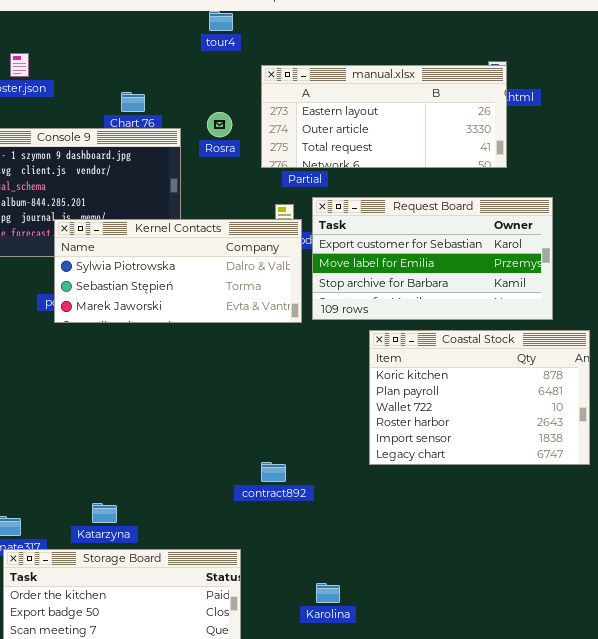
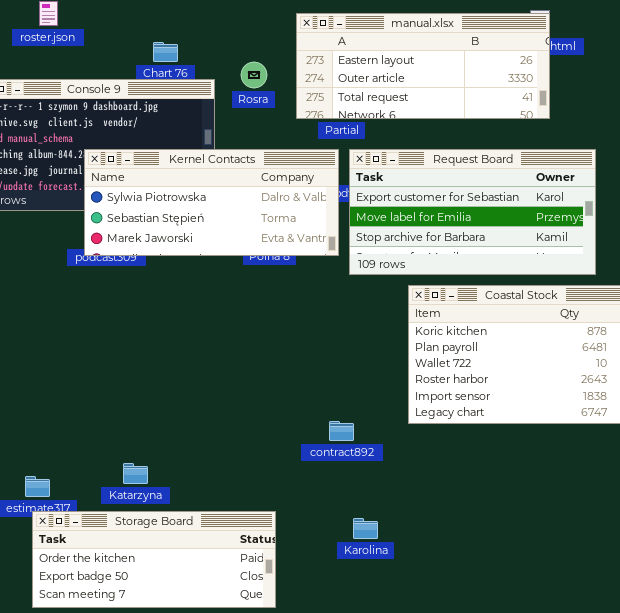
Kernel Contacts: [54,219,302,323] -> [84,149,339,256], moved
contract892: [261,462,286,482] -> [329,421,354,441], moved
Karolina: [316,583,340,603] -> [353,518,378,539], moved

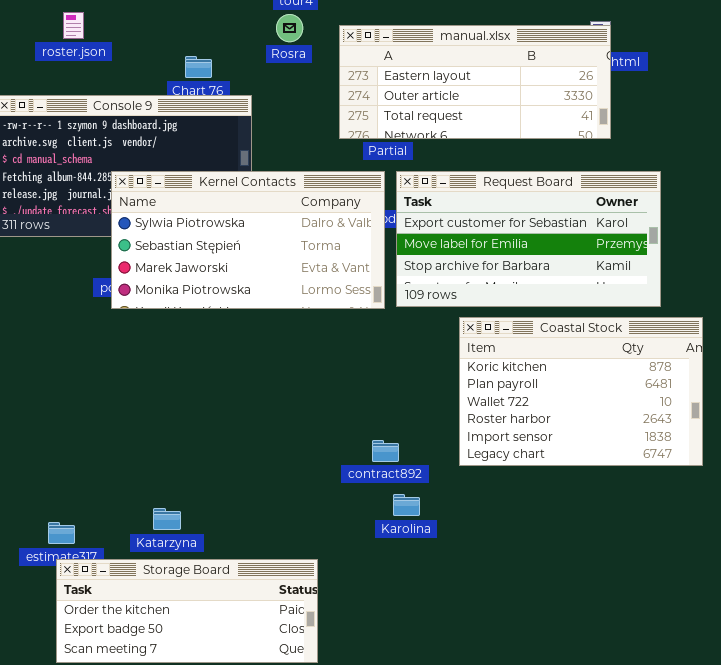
Rosra: [241,62,267,88] -> [276,14,303,42], moved
Kernel Contacts: [84,149,339,256] -> [111,171,385,309], resized
contract892: [329,421,354,441] -> [372,440,399,462], moved
Karolina: [353,518,378,539] -> [393,494,420,516], moved

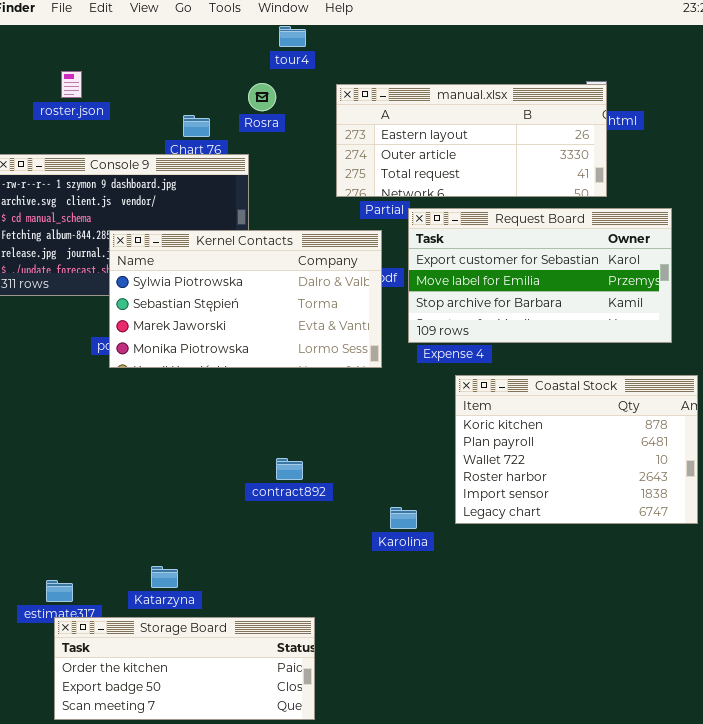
Rosra: [276,14,303,42] -> [248,83,276,111], moved
Request Board: [396,171,661,307] -> [408,208,672,343], moved
contract892: [372,440,399,462] -> [276,458,303,480], moved
Karolina: [393,494,420,516] -> [390,507,417,529], moved

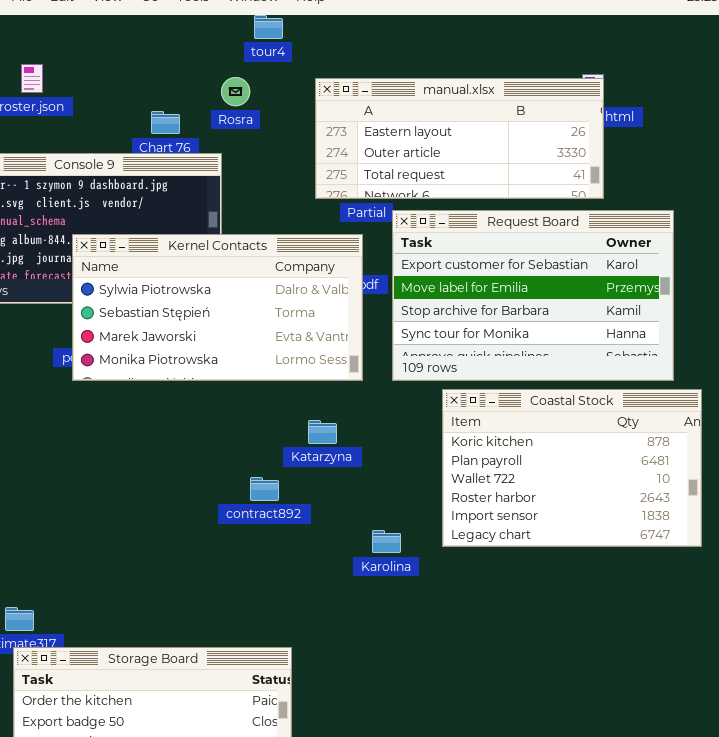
Request Board: [408,208,672,343] -> [392,210,674,381], resized
Katarzyna: [151,566,178,588] -> [308,420,337,444], moved

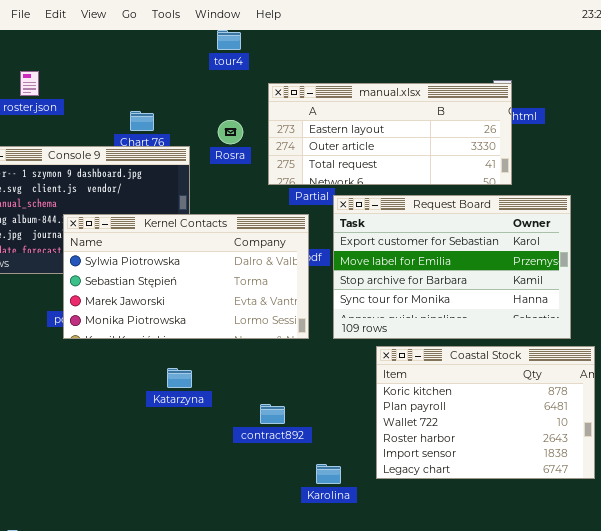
Rosra: [221,77,250,106] -> [218,120,243,144], moved
Katarzyna: [308,420,337,444] -> [167,368,192,388], moved
contract892: [250,477,279,501] -> [260,404,285,424], moved

